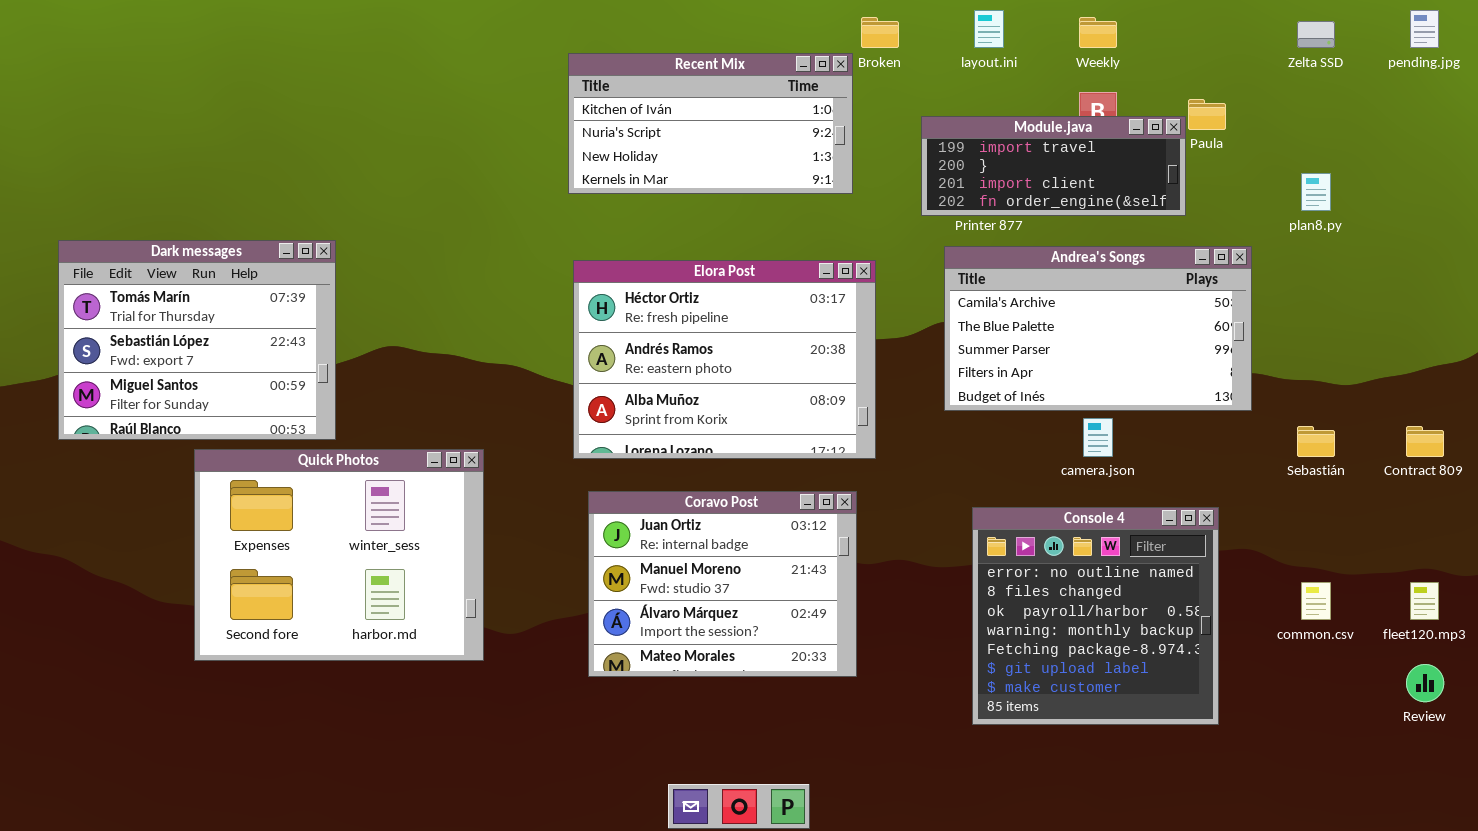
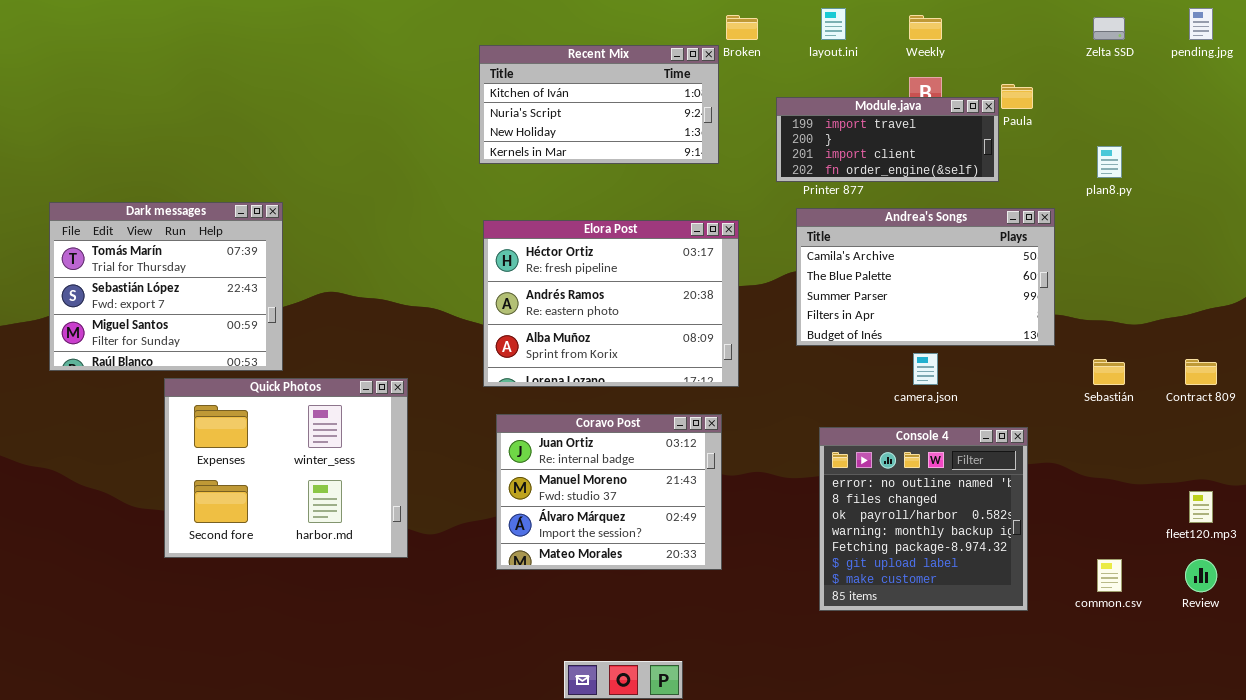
common.csv: [1301,582,1331,620] -> [1097,559,1122,592], moved

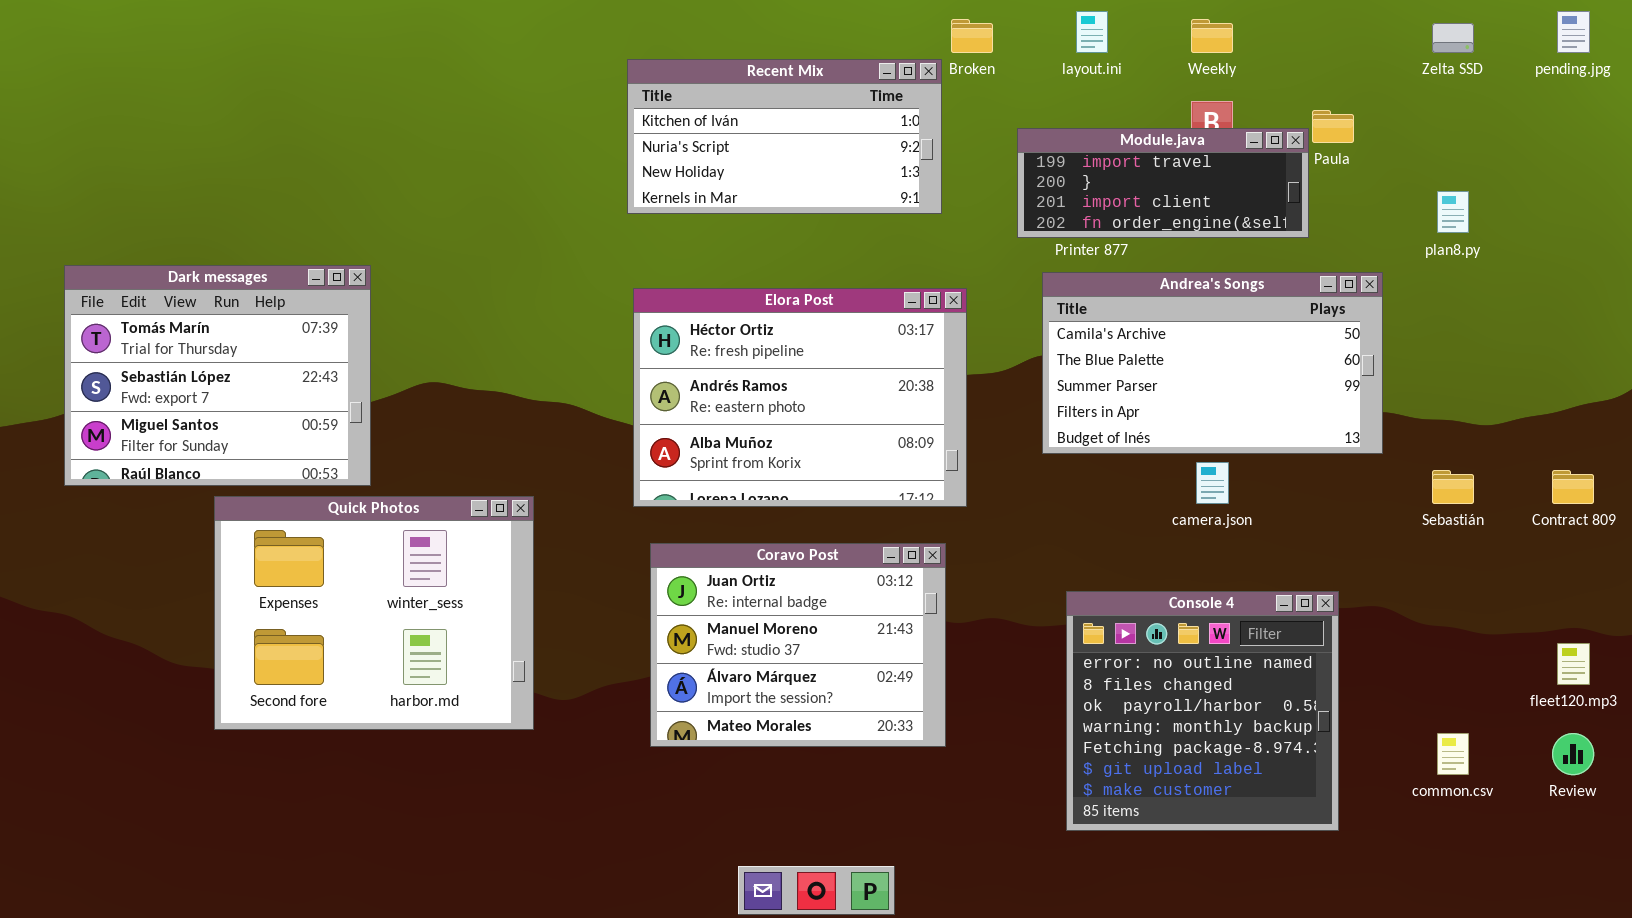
Console 4: [819,427,1028,611] -> [1066,591,1339,831], moved

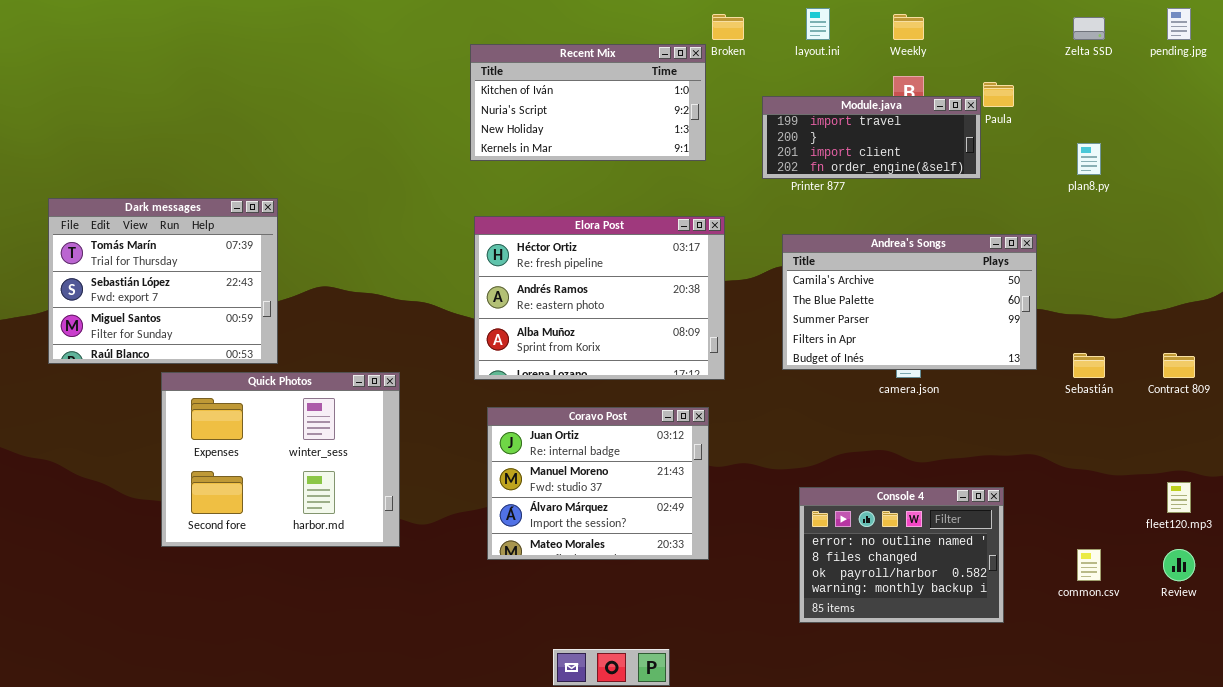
Andrea's Songs: [1042,272,1383,454] -> [782,234,1037,370], moved
Console 4: [1066,591,1339,831] -> [799,487,1004,623], resized

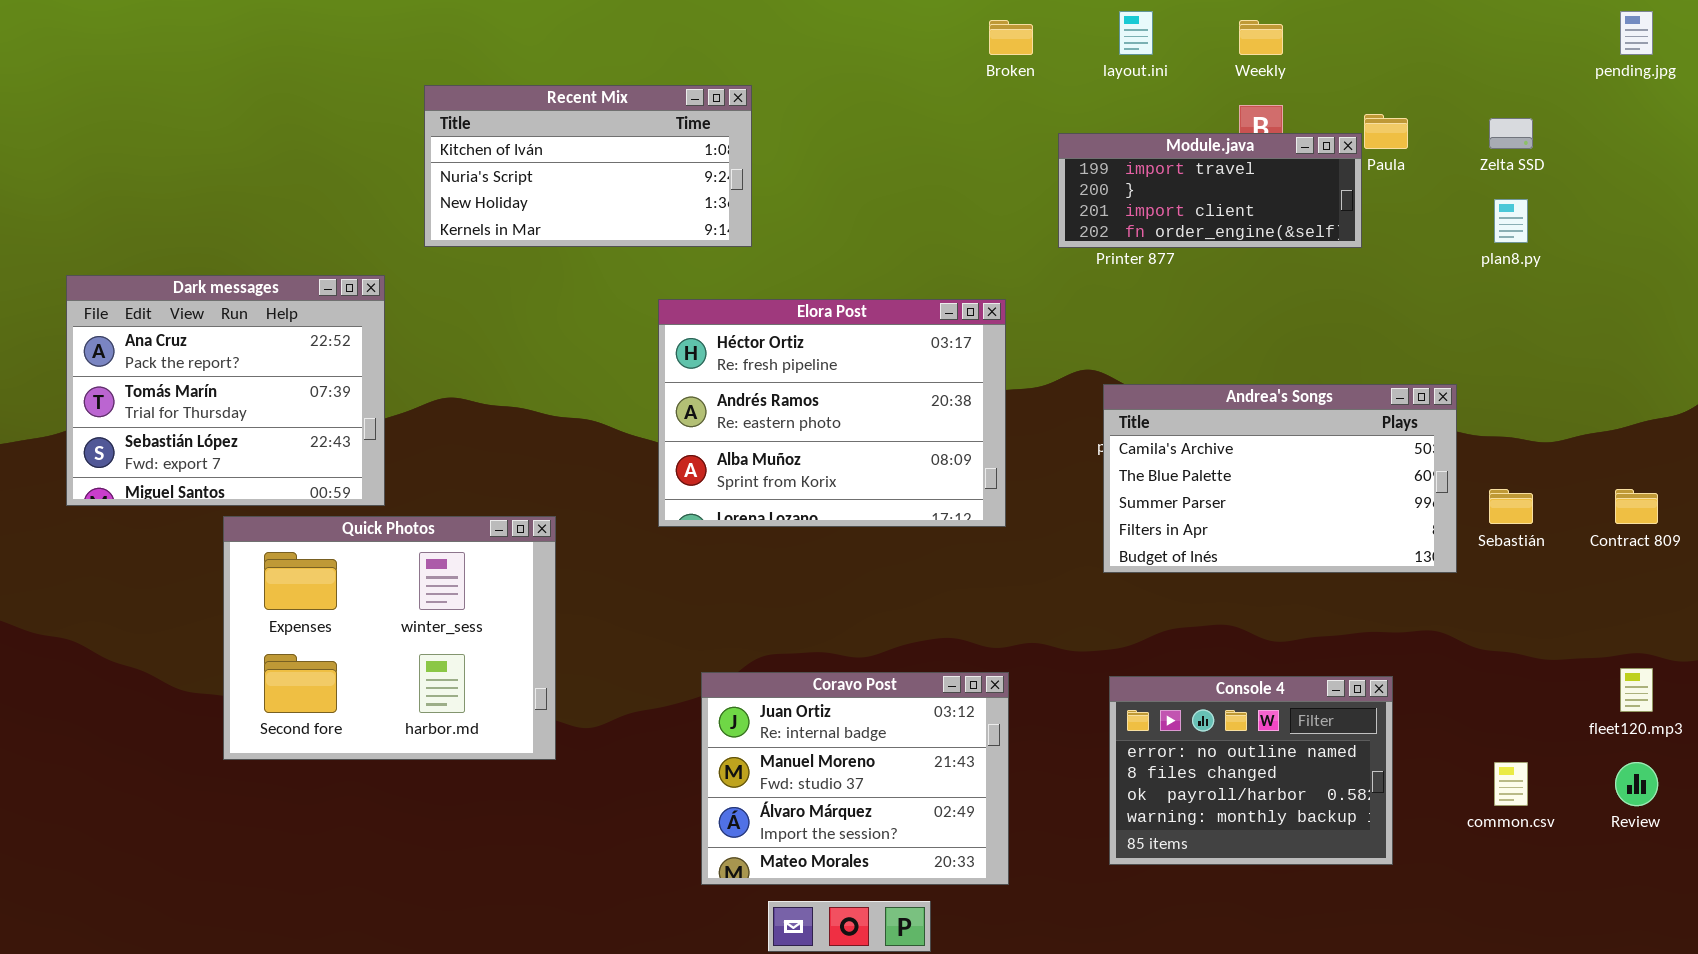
Zelta SSD: [1073,17,1105,40] -> [1489,118,1533,149], moved
Recent Mix: [470,44,706,161] -> [424,85,752,247], moved
Dark messages: [48,198,278,364] -> [66,275,385,506], scrolled up 1 row
Andrea's Songs: [782,234,1037,370] -> [1103,384,1457,573], moved
Coravo Post: [487,407,709,560] -> [701,672,1009,885], moved

